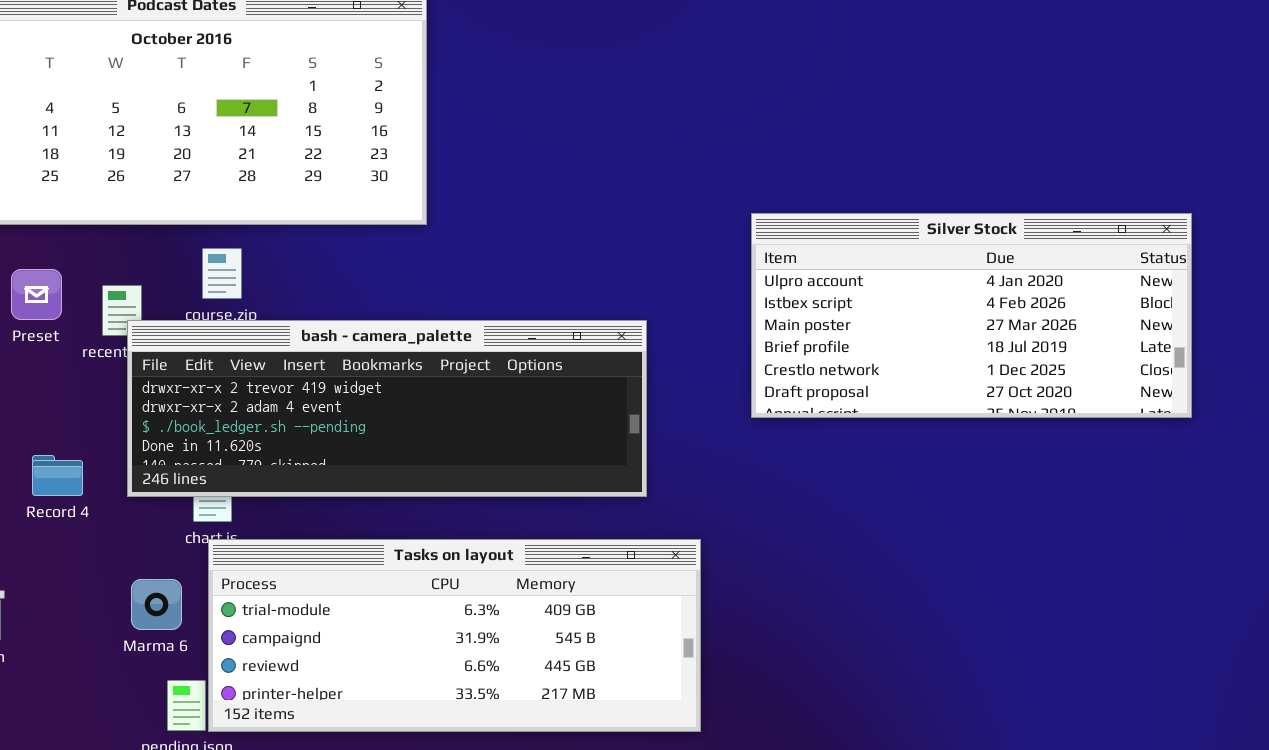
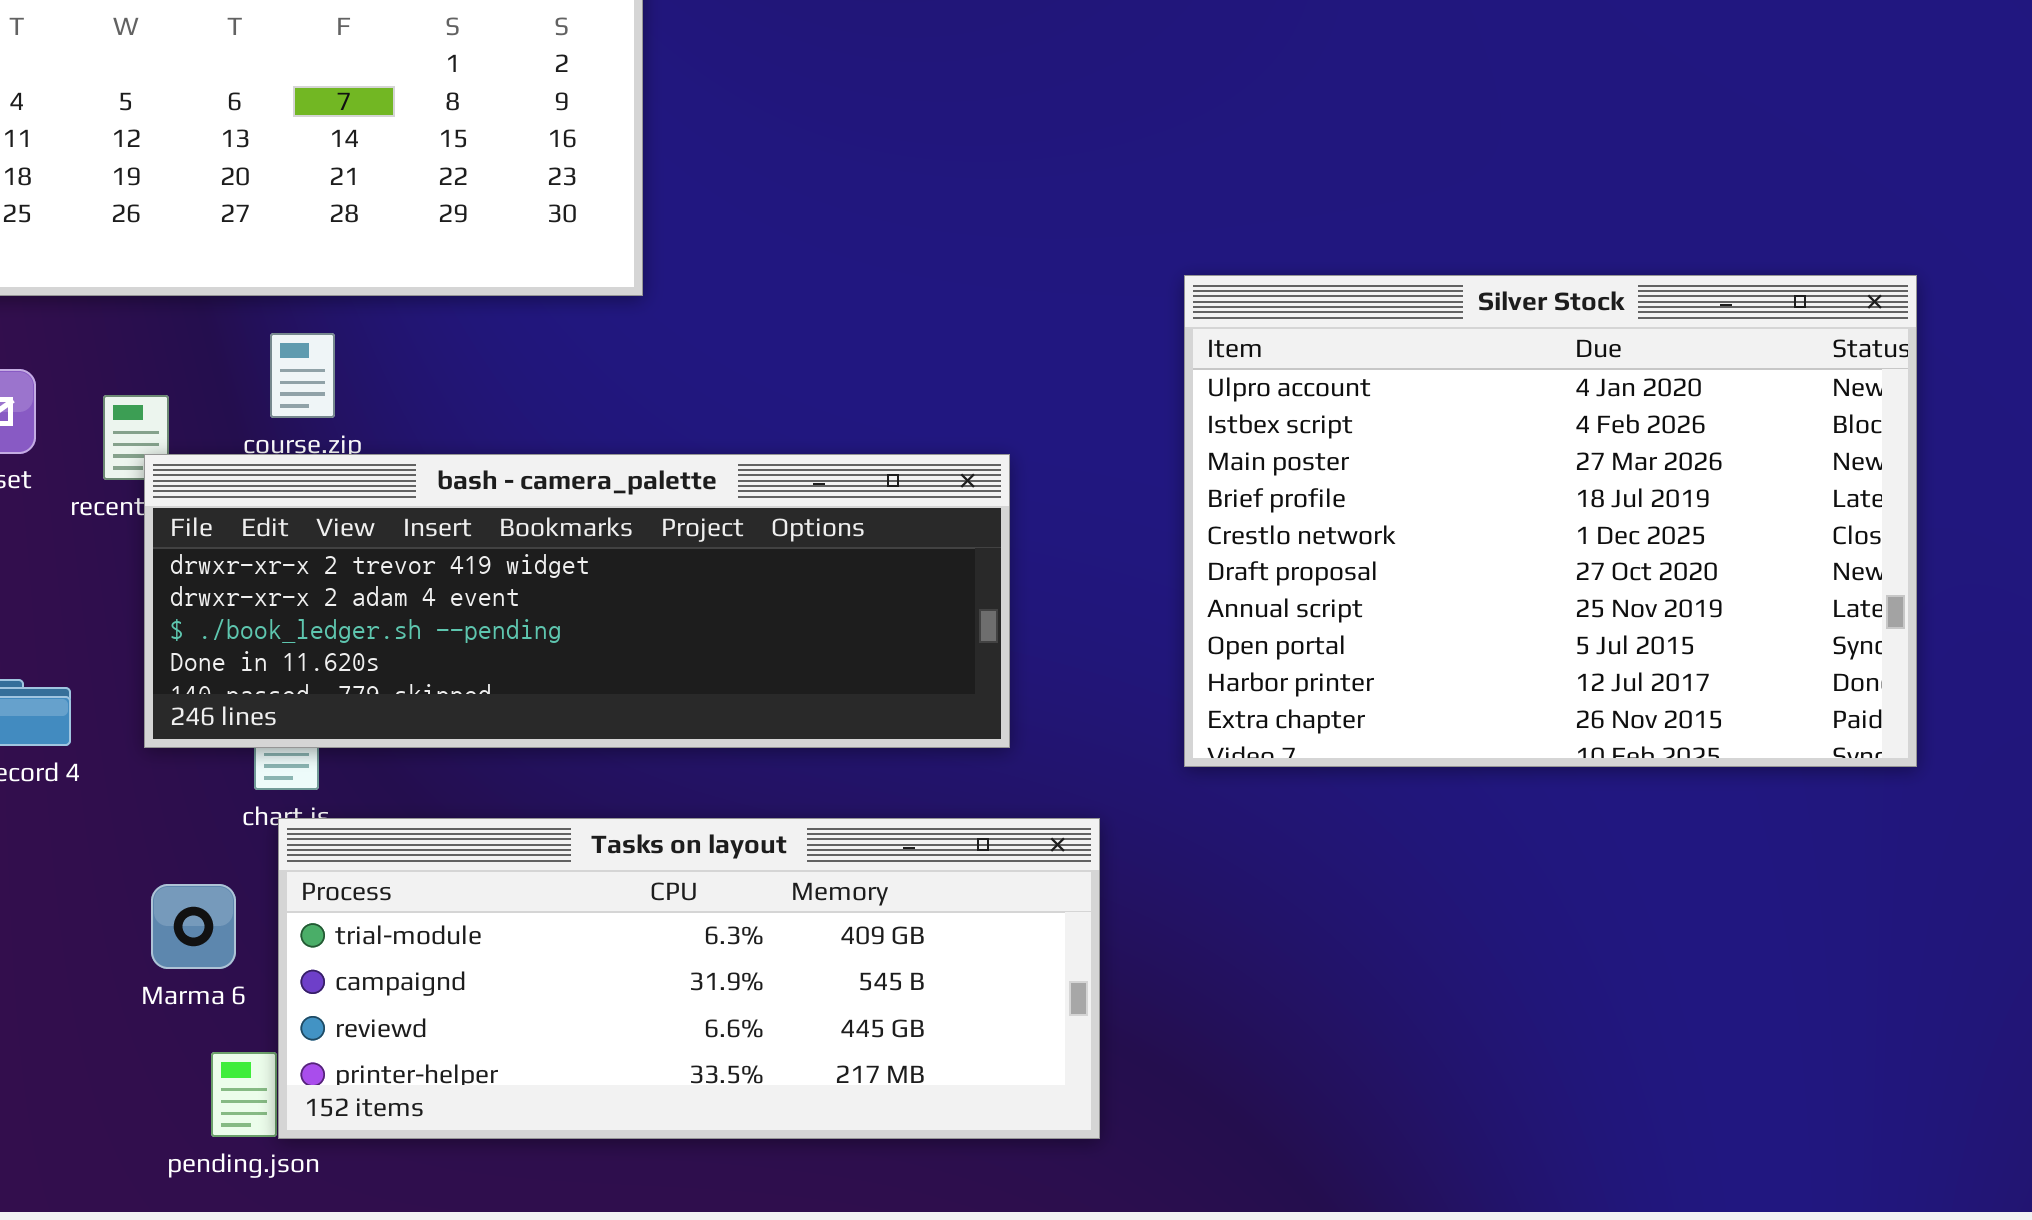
Silver Stock: [751,213,1192,418] -> [1184,275,1917,767], resized

